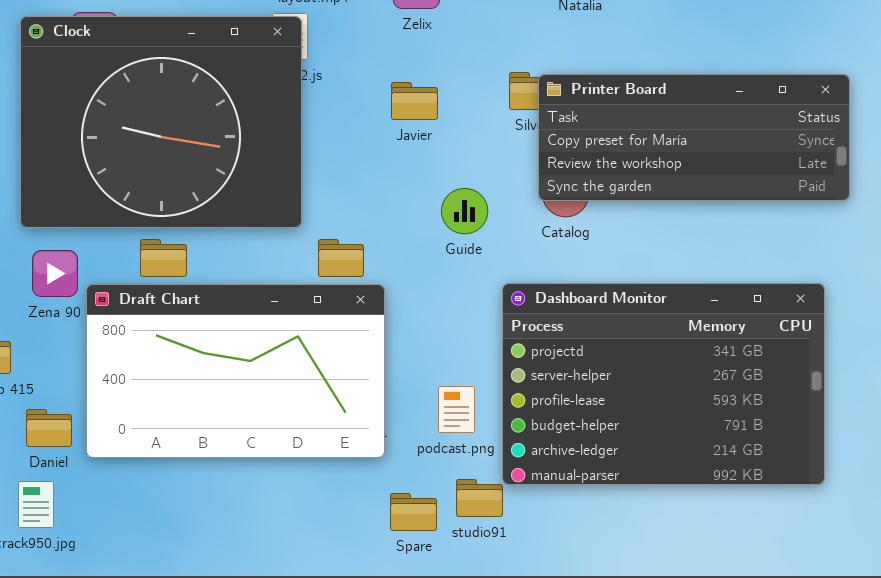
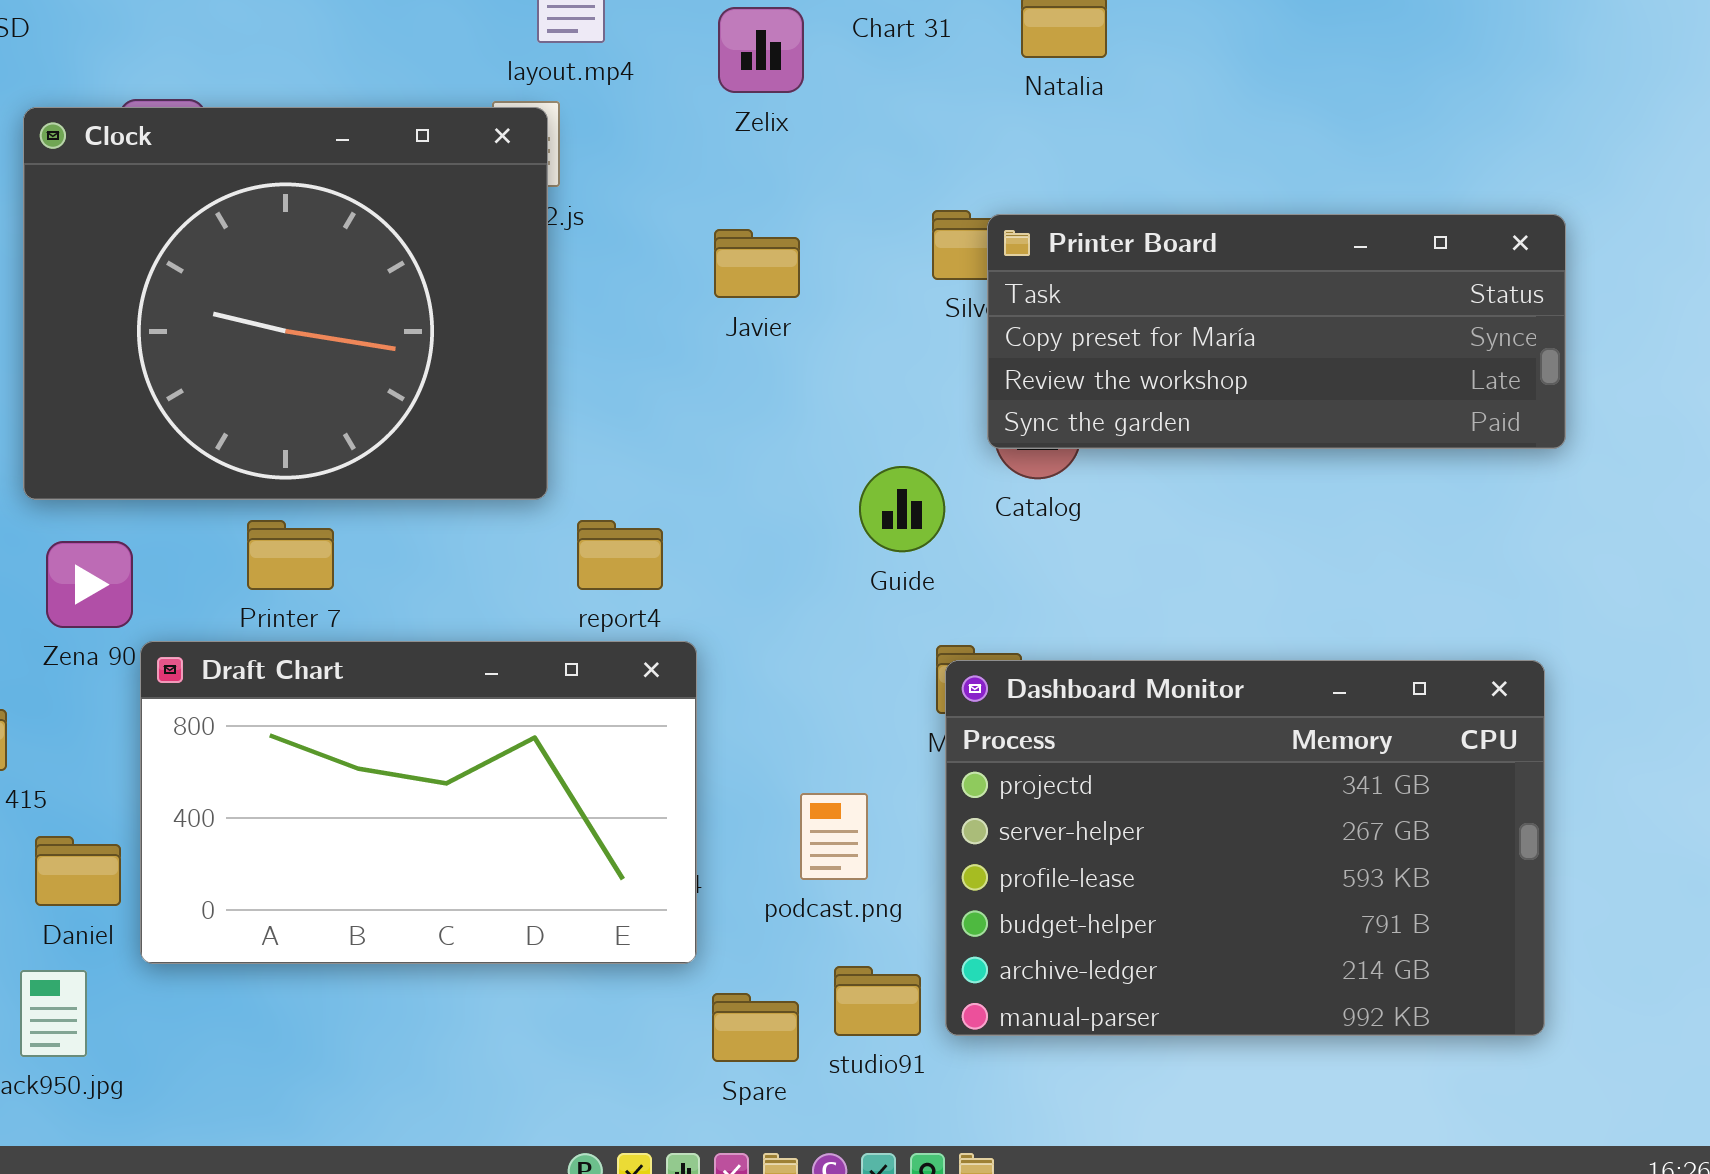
Guide: [441,188,488,234] -> [859,466,945,552], moved
Dashboard Monitor: [502,283,825,485] -> [945,660,1545,1036], moved
Draft Chart: [86,284,385,458] -> [140,641,697,964], moved

